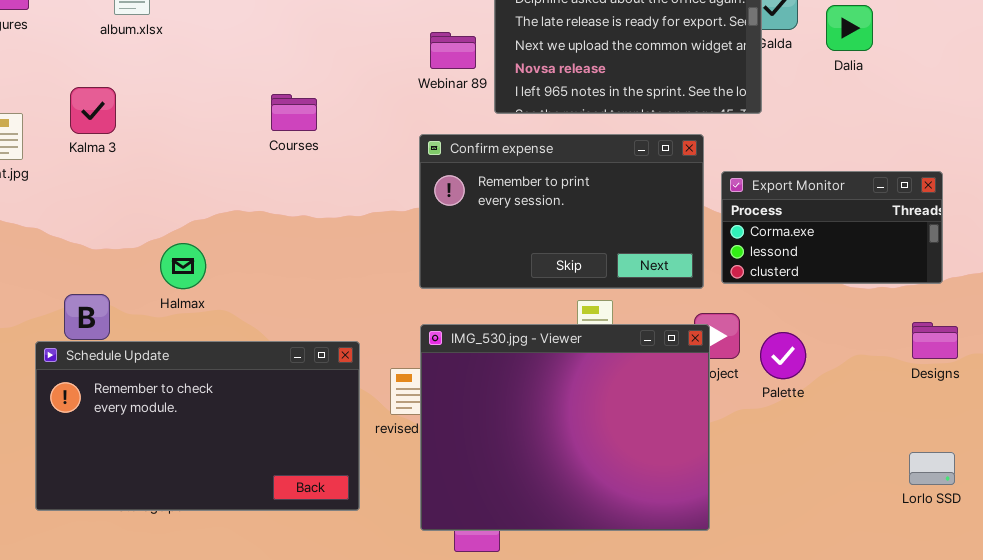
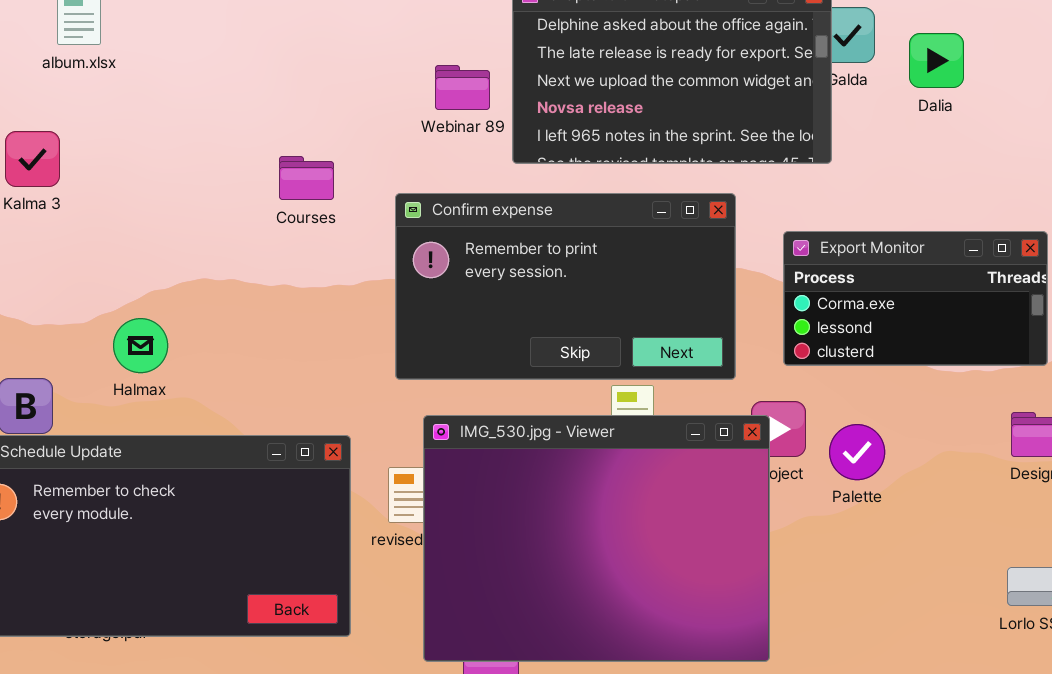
Courses: [271,94,317,131] -> [279,156,334,200], moved
Confirm expense: [419,134,704,289] -> [395,193,736,380], moved

